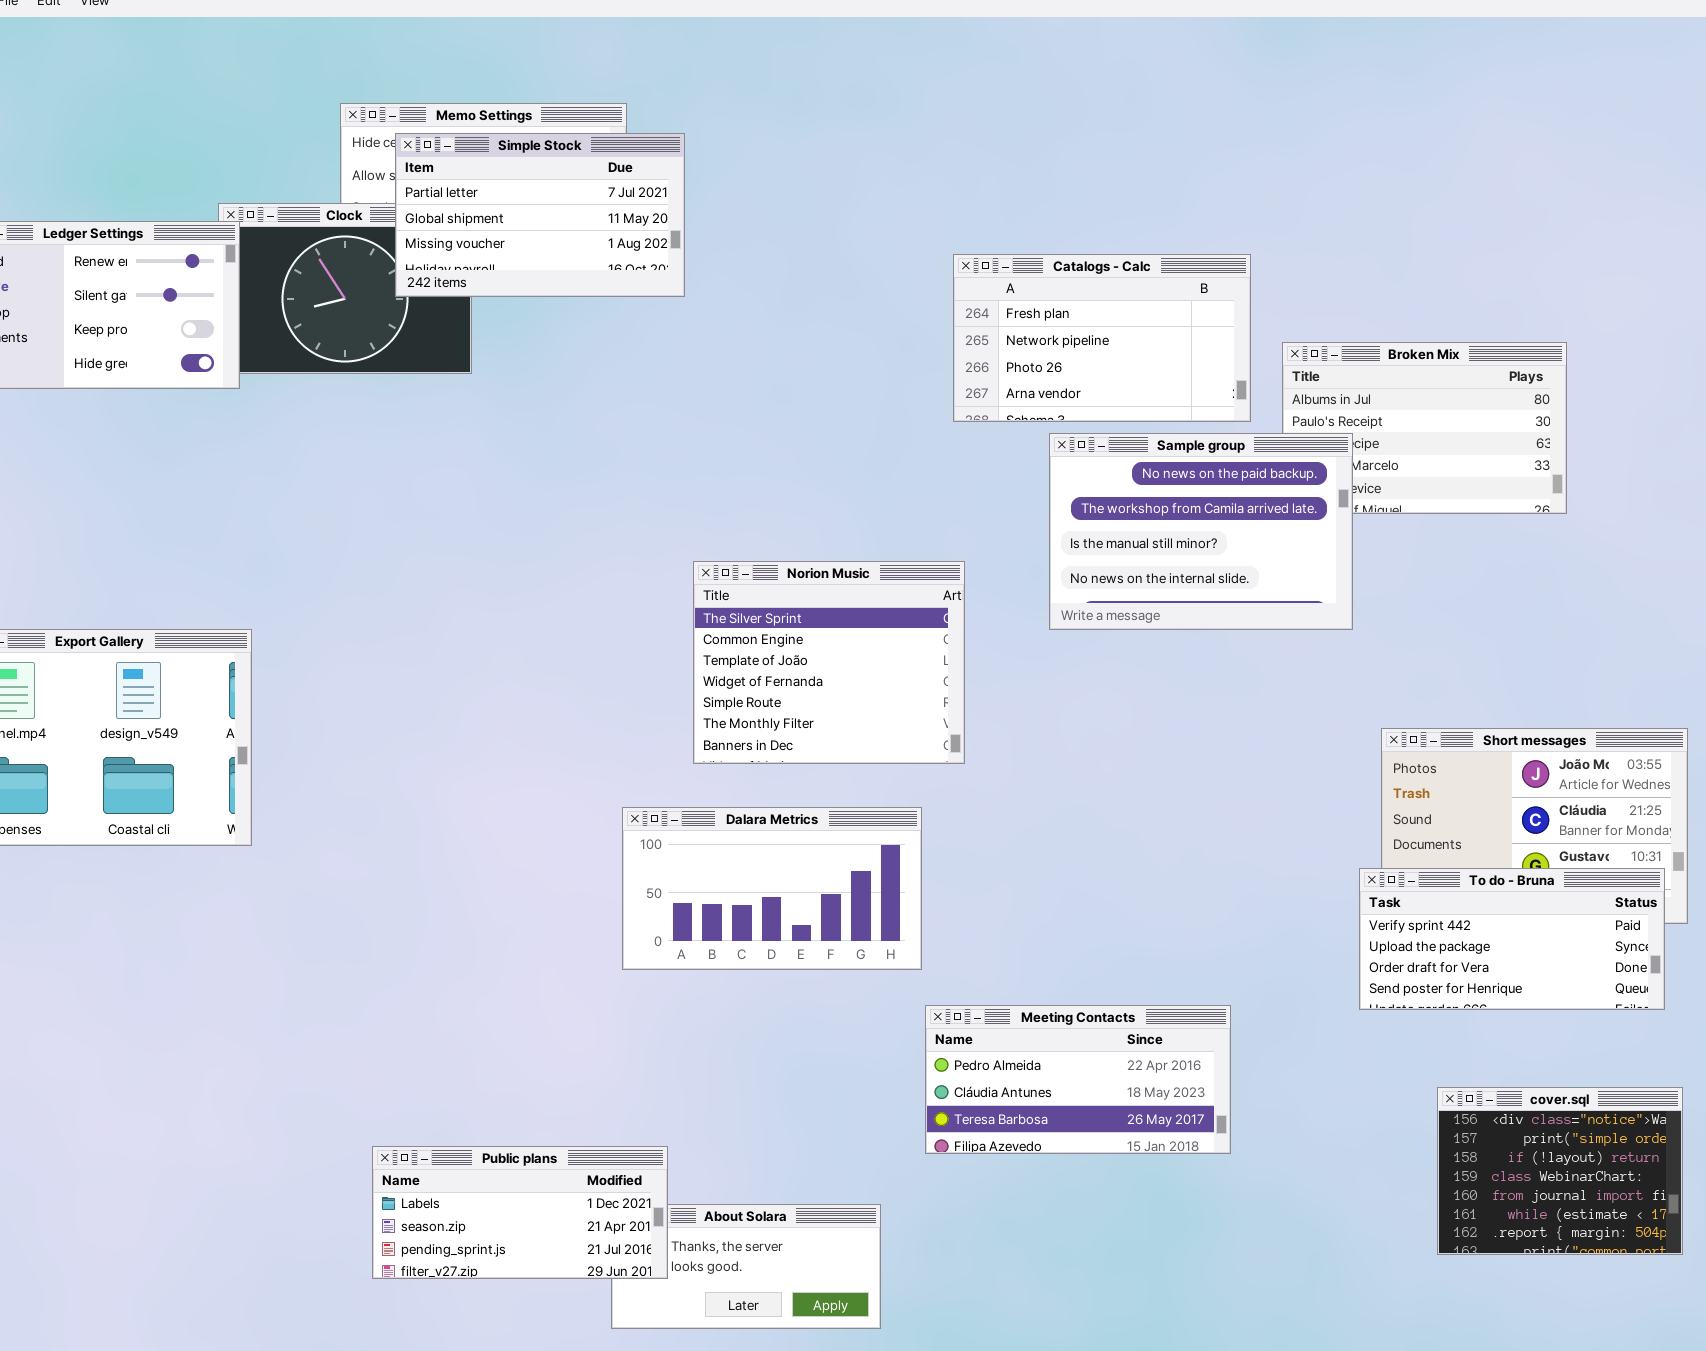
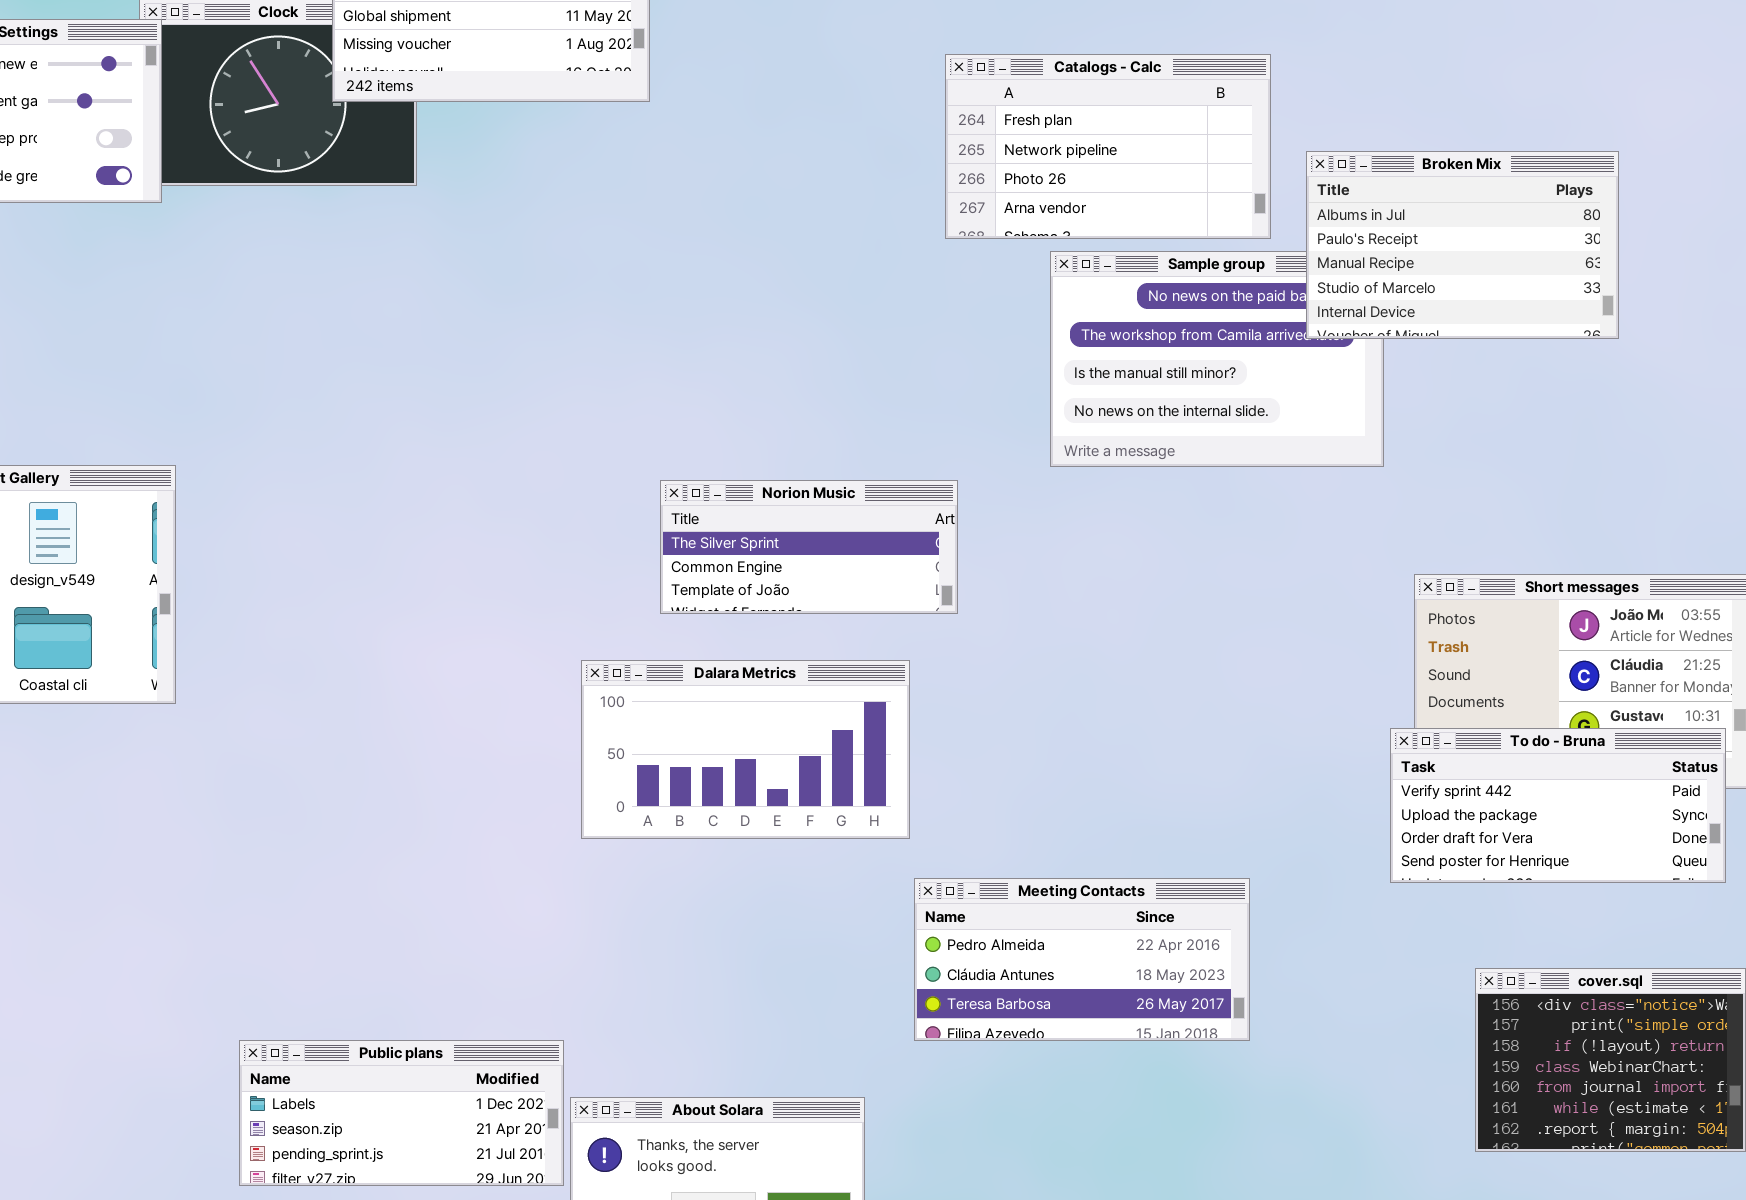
Broken Mix: [1282,342,1567,514] -> [1306,151,1619,339], raised
Norion Music: [693,561,965,764] -> [660,480,958,614], resized
Public plans: [372,1146,668,1279] -> [239,1040,564,1186], moved

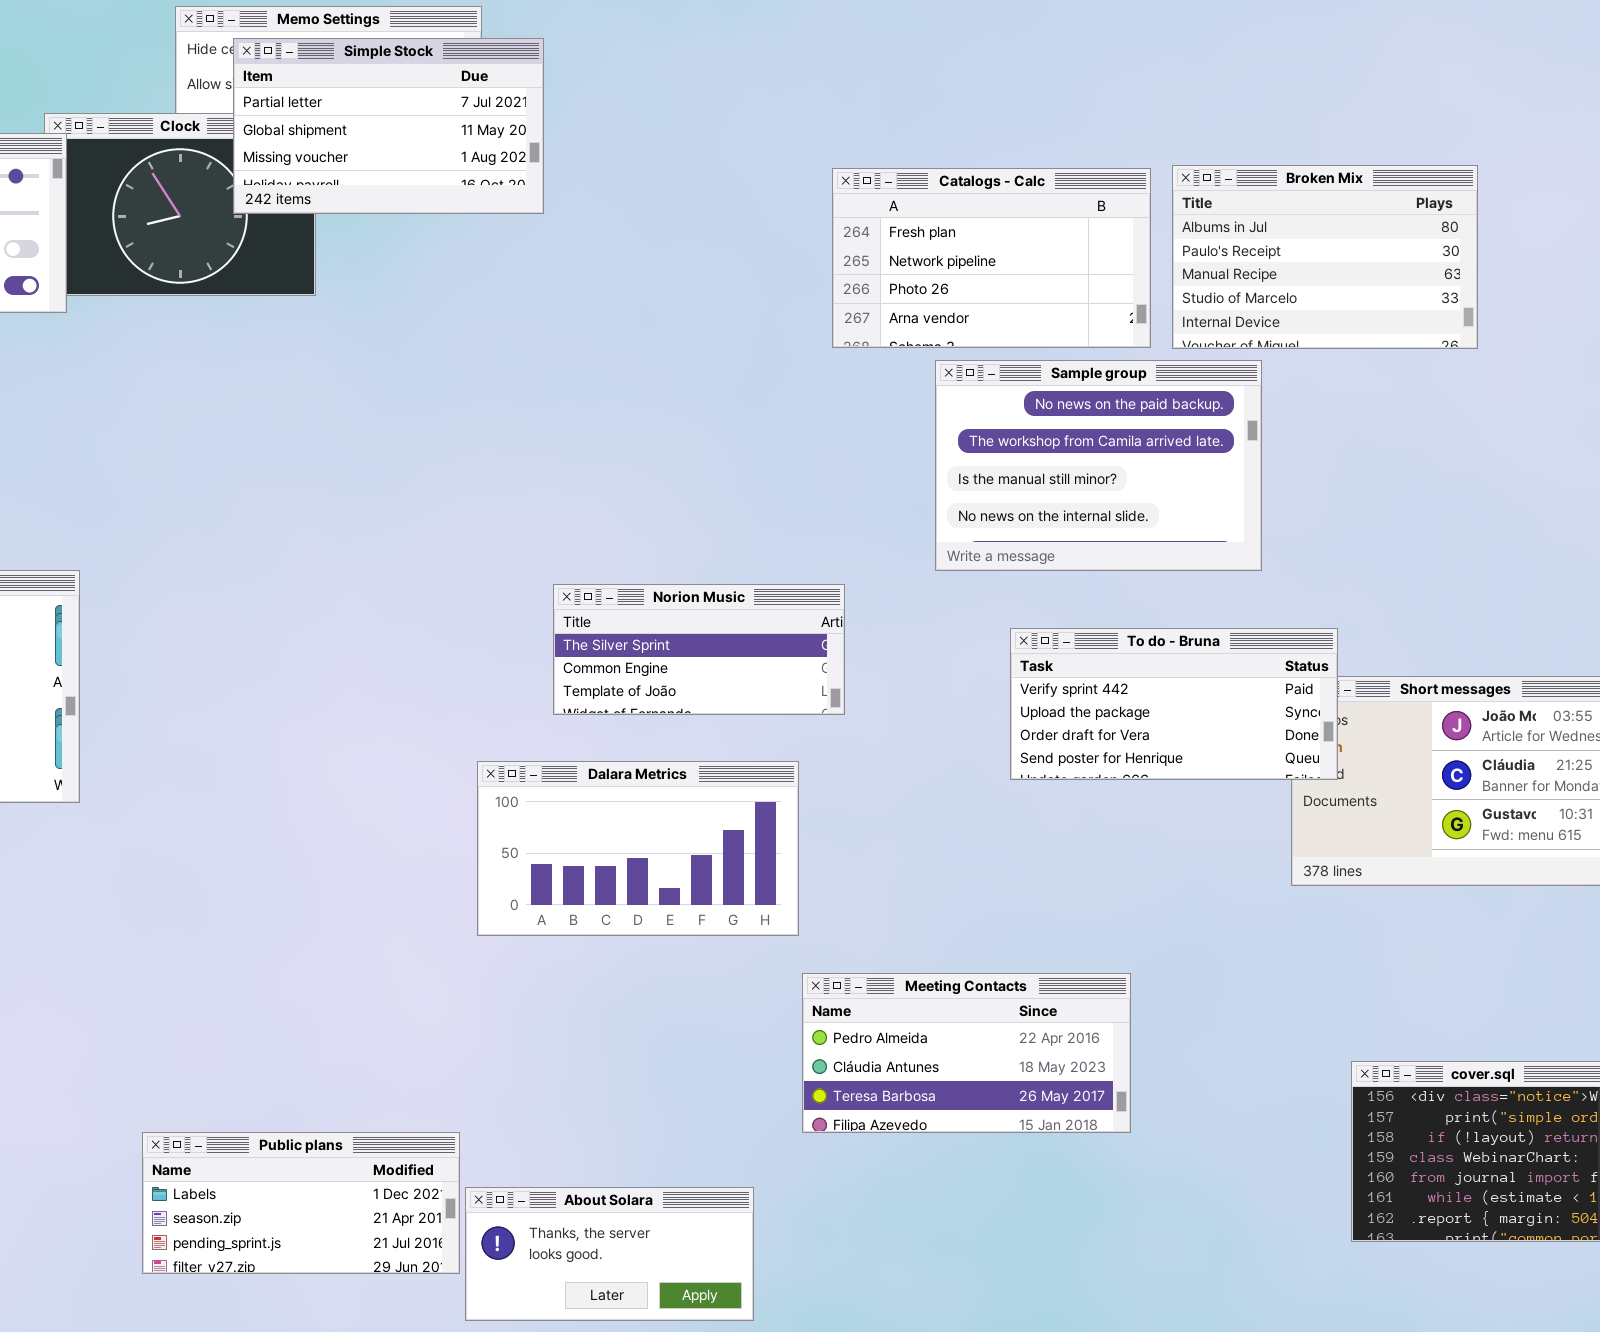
Broken Mix: [1306,151,1619,339] -> [1172,165,1478,349], moved
To do - Bruna: [1390,728,1726,883] -> [1010,628,1338,780], moved

